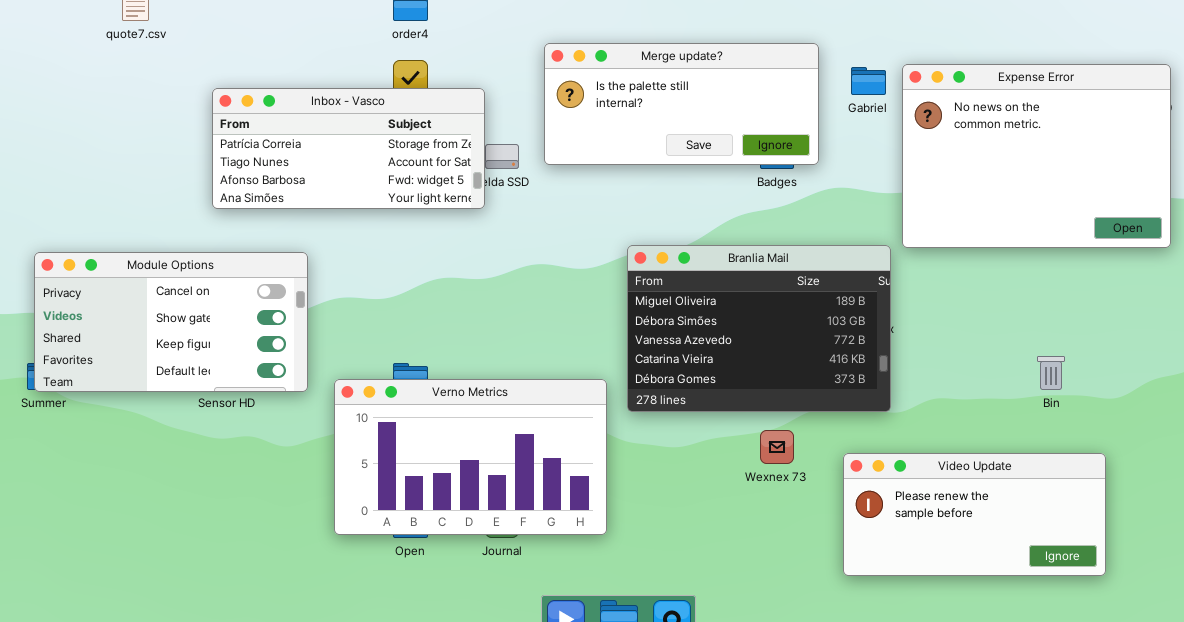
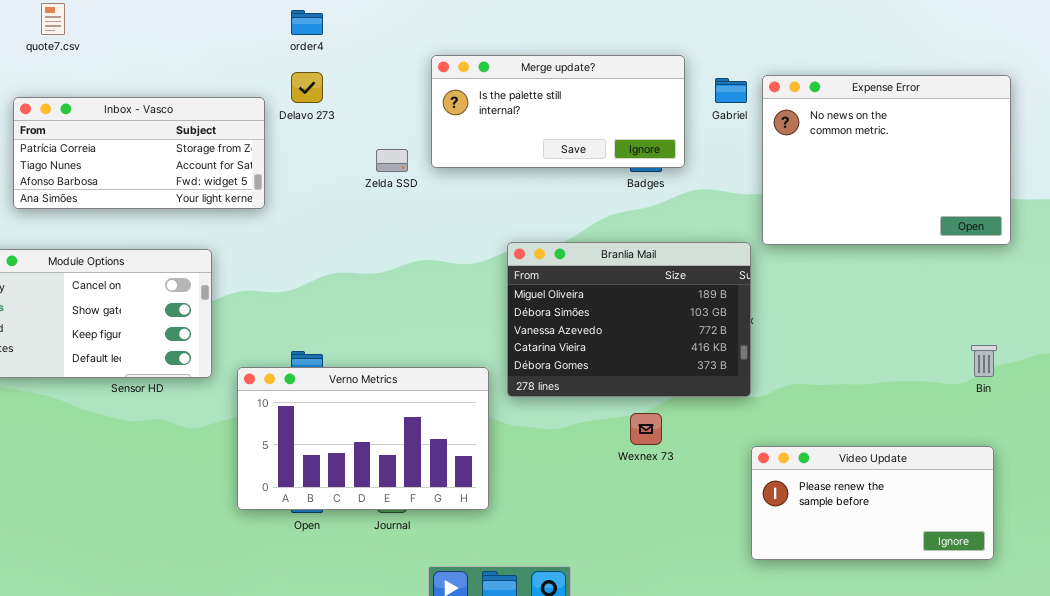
Inbox - Vasco: [212,88,485,209] -> [13,97,265,209], moved
Bin: [1037,356,1065,390] -> [971,345,997,377], moved
Video Update: [843,453,1106,576] -> [751,446,994,560], moved

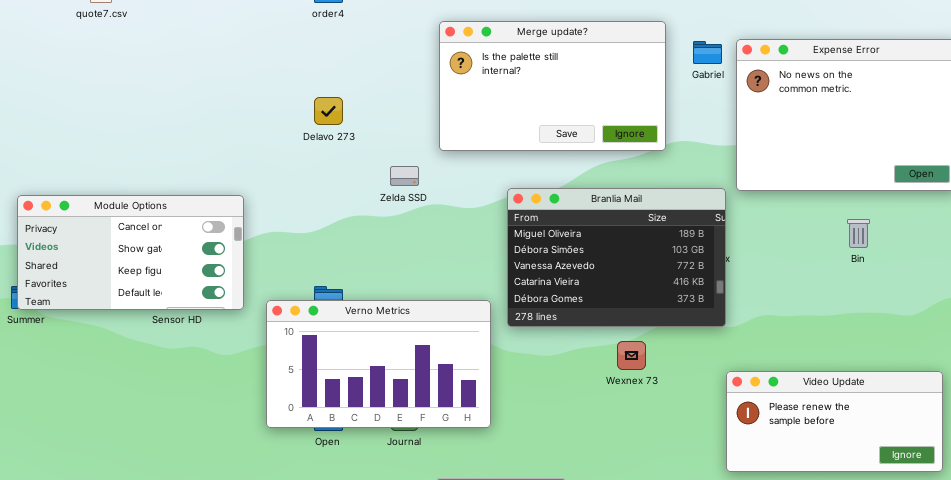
Merge update?: [431,55,685,168] -> [439,21,666,151], resized
Delavo 273: [291,72,323,103] -> [314,97,343,125], moved
Inbox - Vasco: [13,97,265,209] -> none, closed
Zelda SSD: [376,149,408,172] -> [390,166,419,186], moved
Bin: [971,345,997,377] -> [847,219,870,248], moved

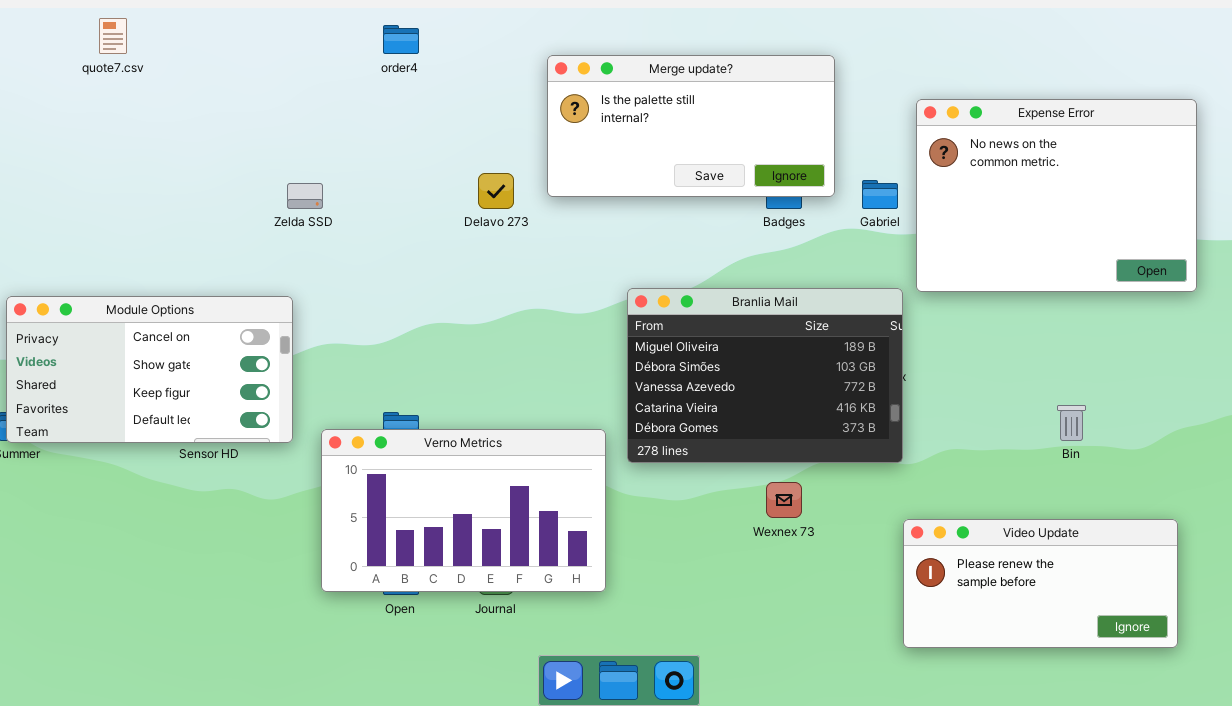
Merge update?: [439,21,666,151] -> [547,55,835,197], moved, resized
Gabriel: [693,41,722,64] -> [862,180,898,209], moved
Delavo 273: [314,97,343,125] -> [478,173,514,209], moved
Zelda SSD: [390,166,419,186] -> [287,183,323,209], moved
Bin: [847,219,870,248] -> [1057,405,1086,441], moved

